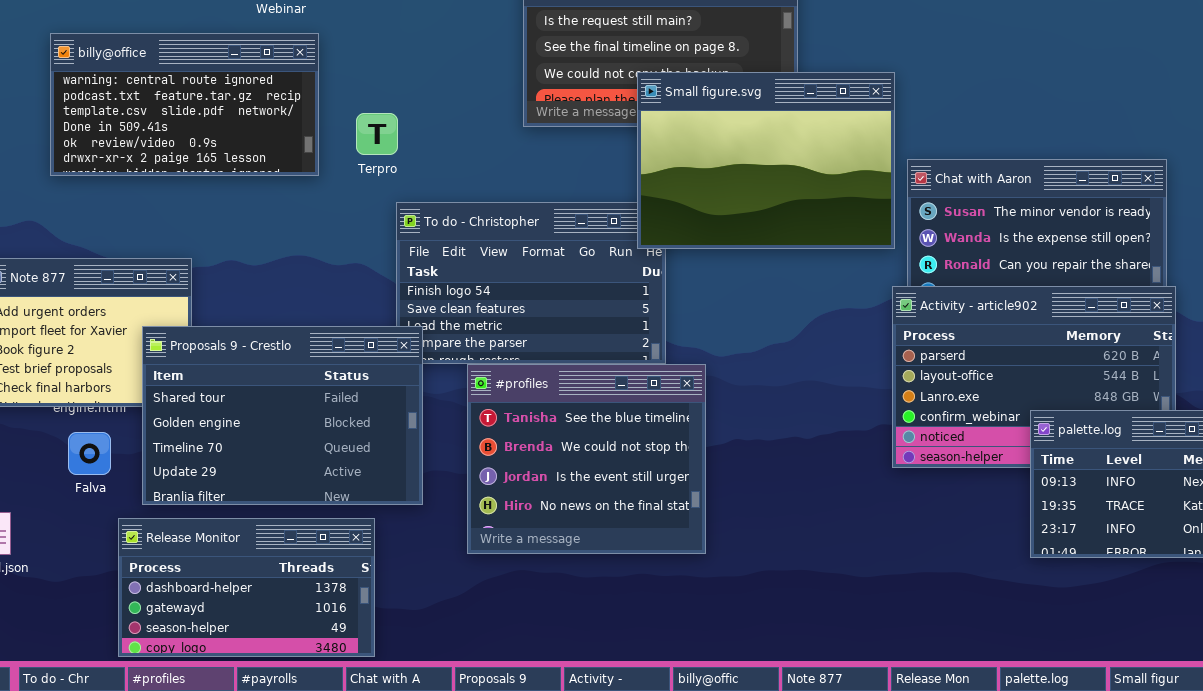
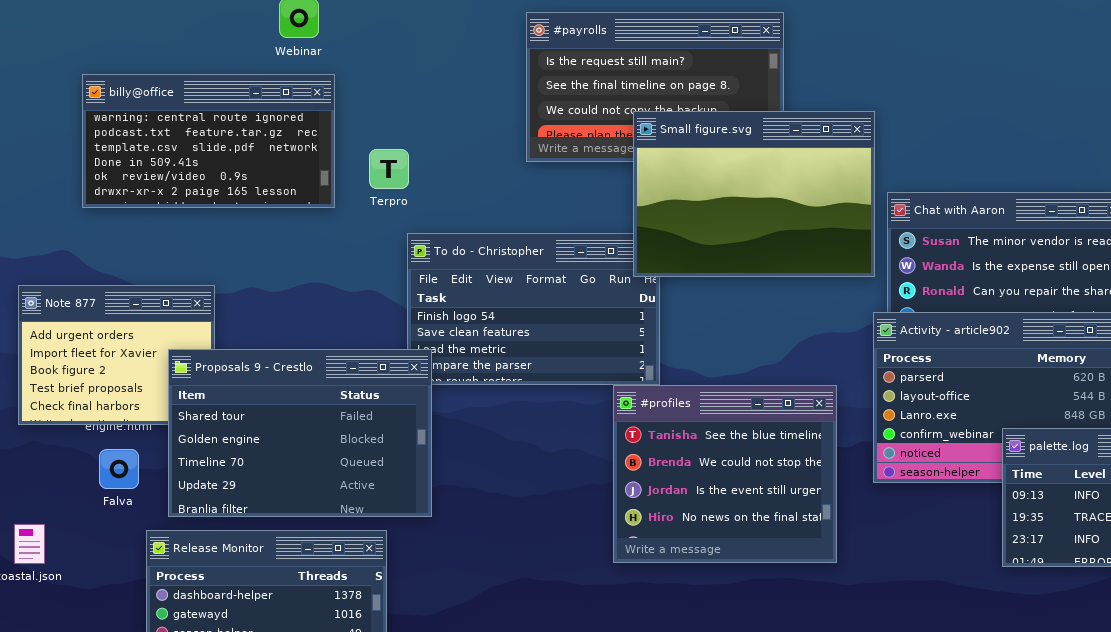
#profiles: [467,364,706,554] -> [613,385,837,563], moved

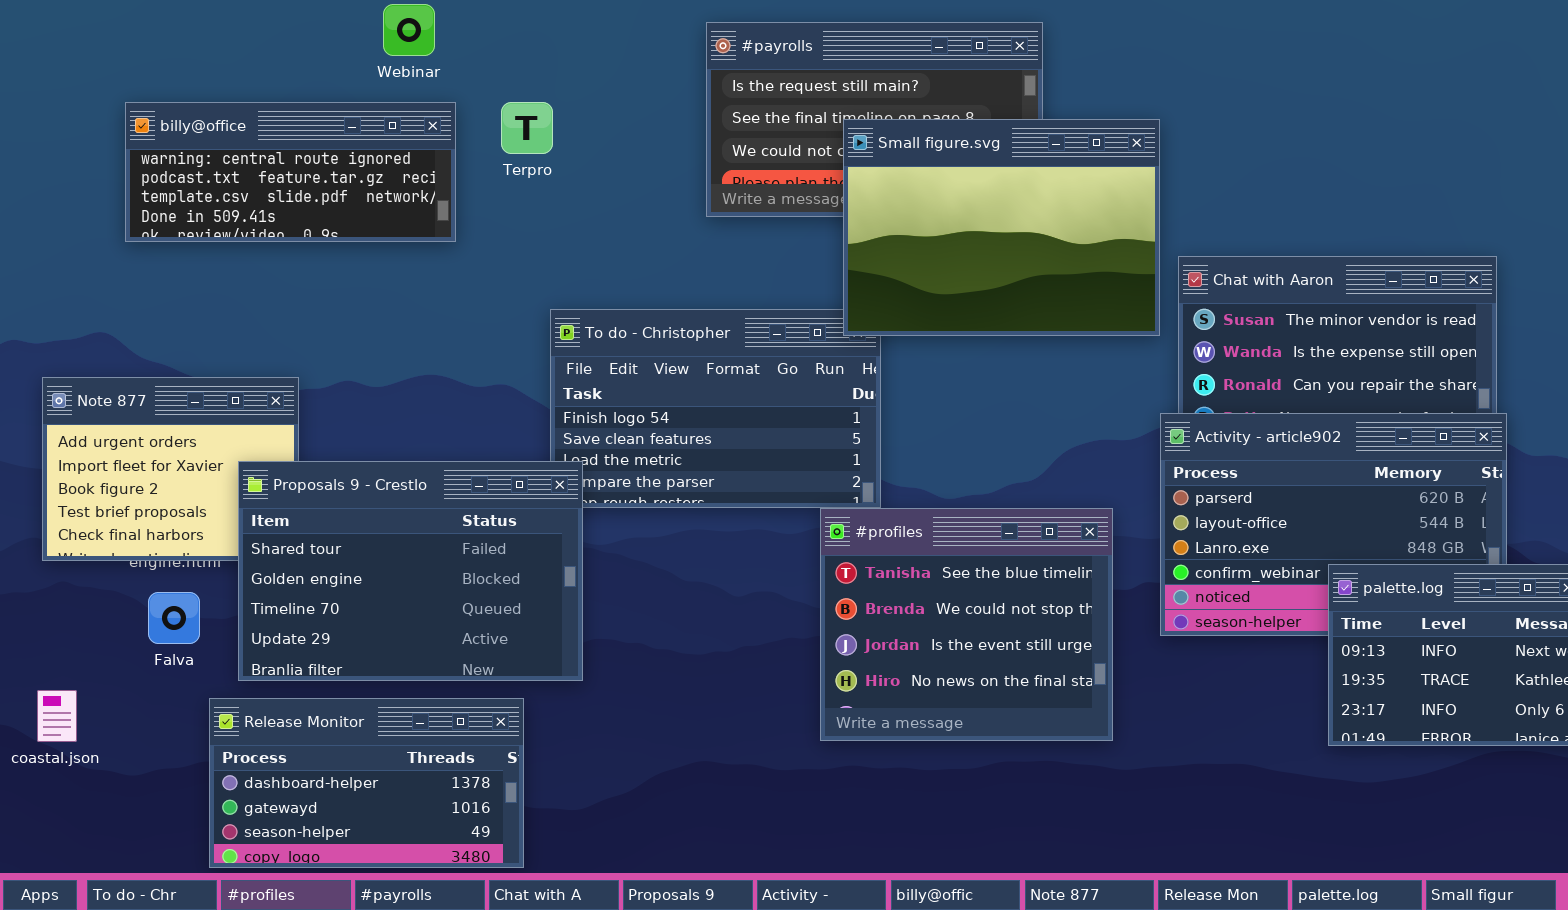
billy@office: [82,74,335,208] -> [125,102,456,242], resized
Small figure.svg: [633,111,875,277] -> [843,119,1160,336], moved
Terpro: [369,149,409,189] -> [501,102,553,154], moved

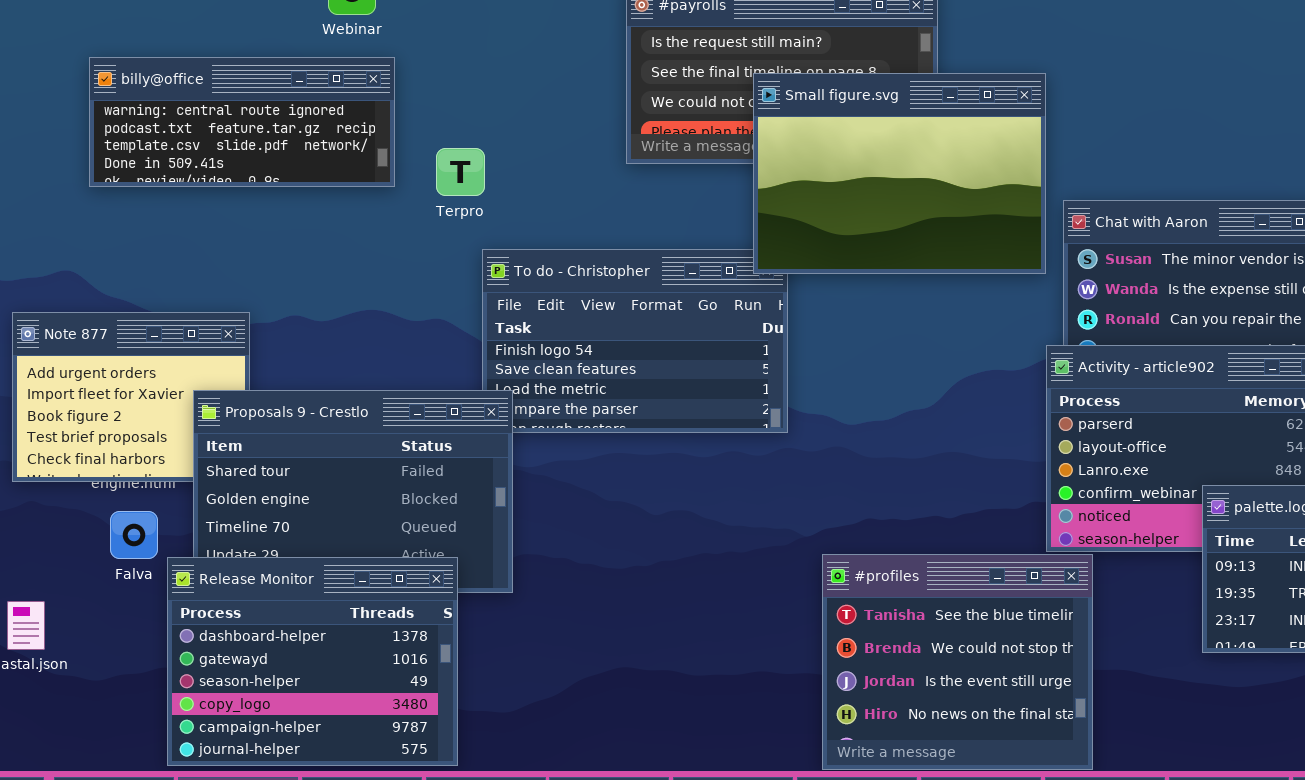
Terpro: [501,102,553,154] -> [436,148,485,196], moved
#profiles: [820,508,1113,741] -> [822,554,1093,770], moved
Release Monitor: [209,698,524,868] -> [167,557,458,766], resized

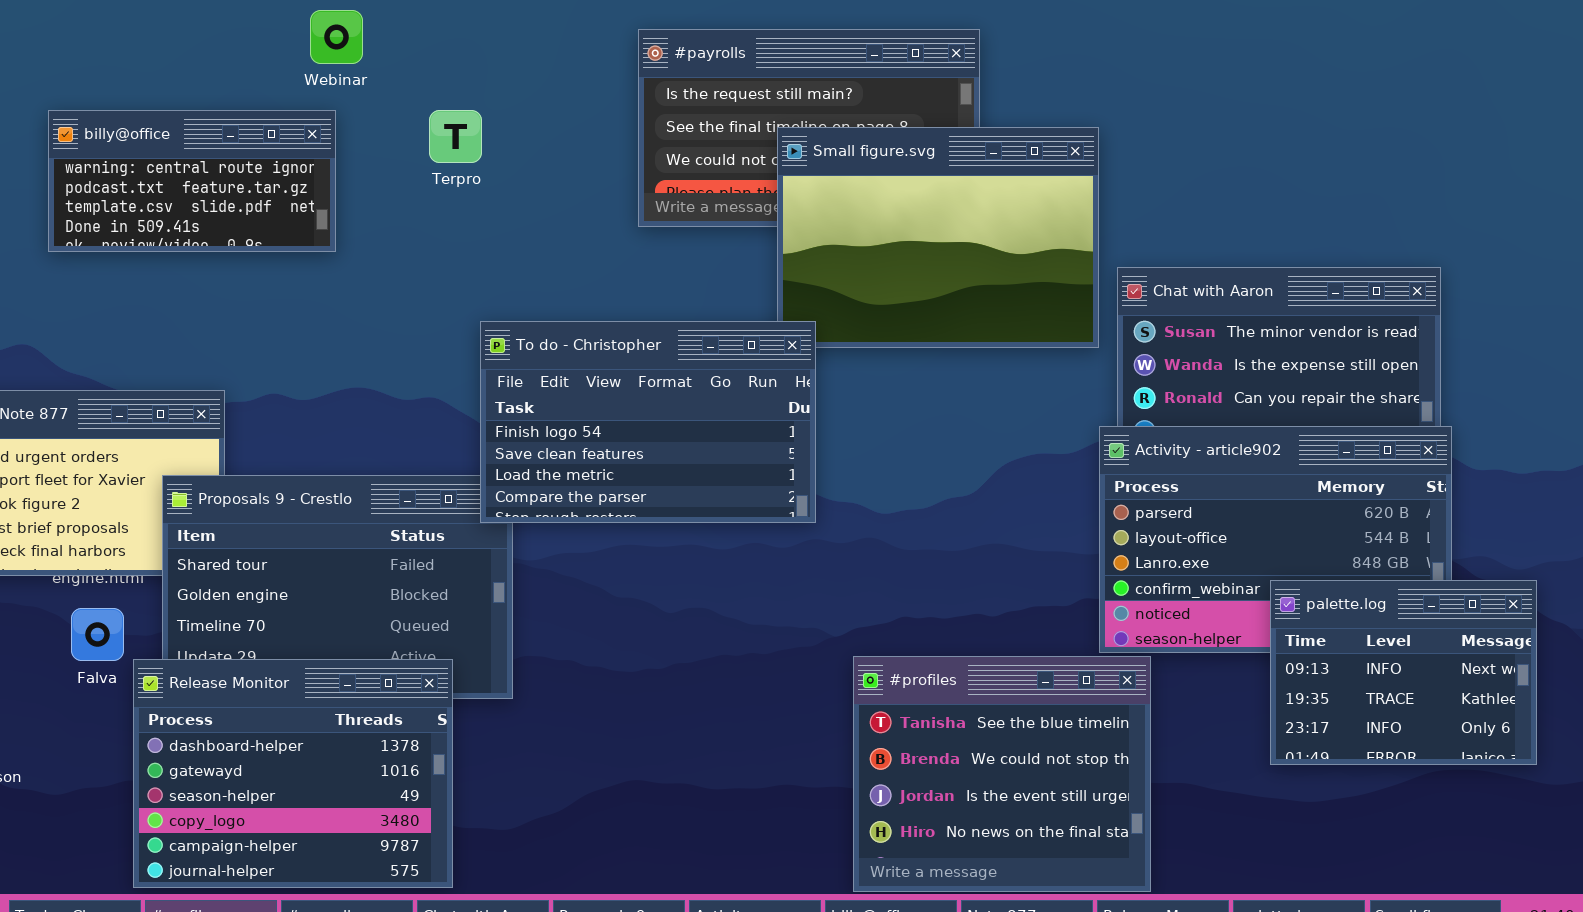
billy@office: [89,57,395,187] -> [48,110,336,252], resized
Terpro: [436,148,485,196] -> [429,110,482,163], moved
To do - Christopher: [482,249,788,433] -> [480,321,816,523], raised

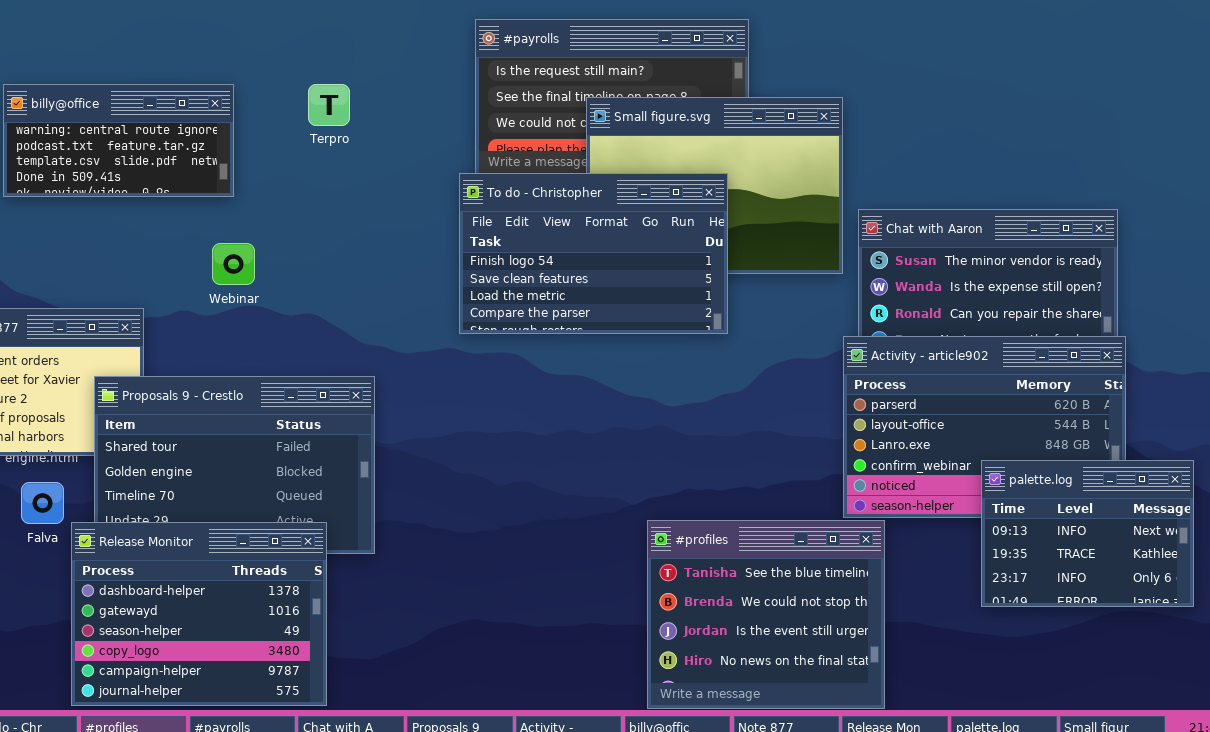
Webinar: [310,10,363,64] -> [212,243,255,285], moved
To do - Christopher: [480,321,816,523] -> [459,173,728,334], moved

